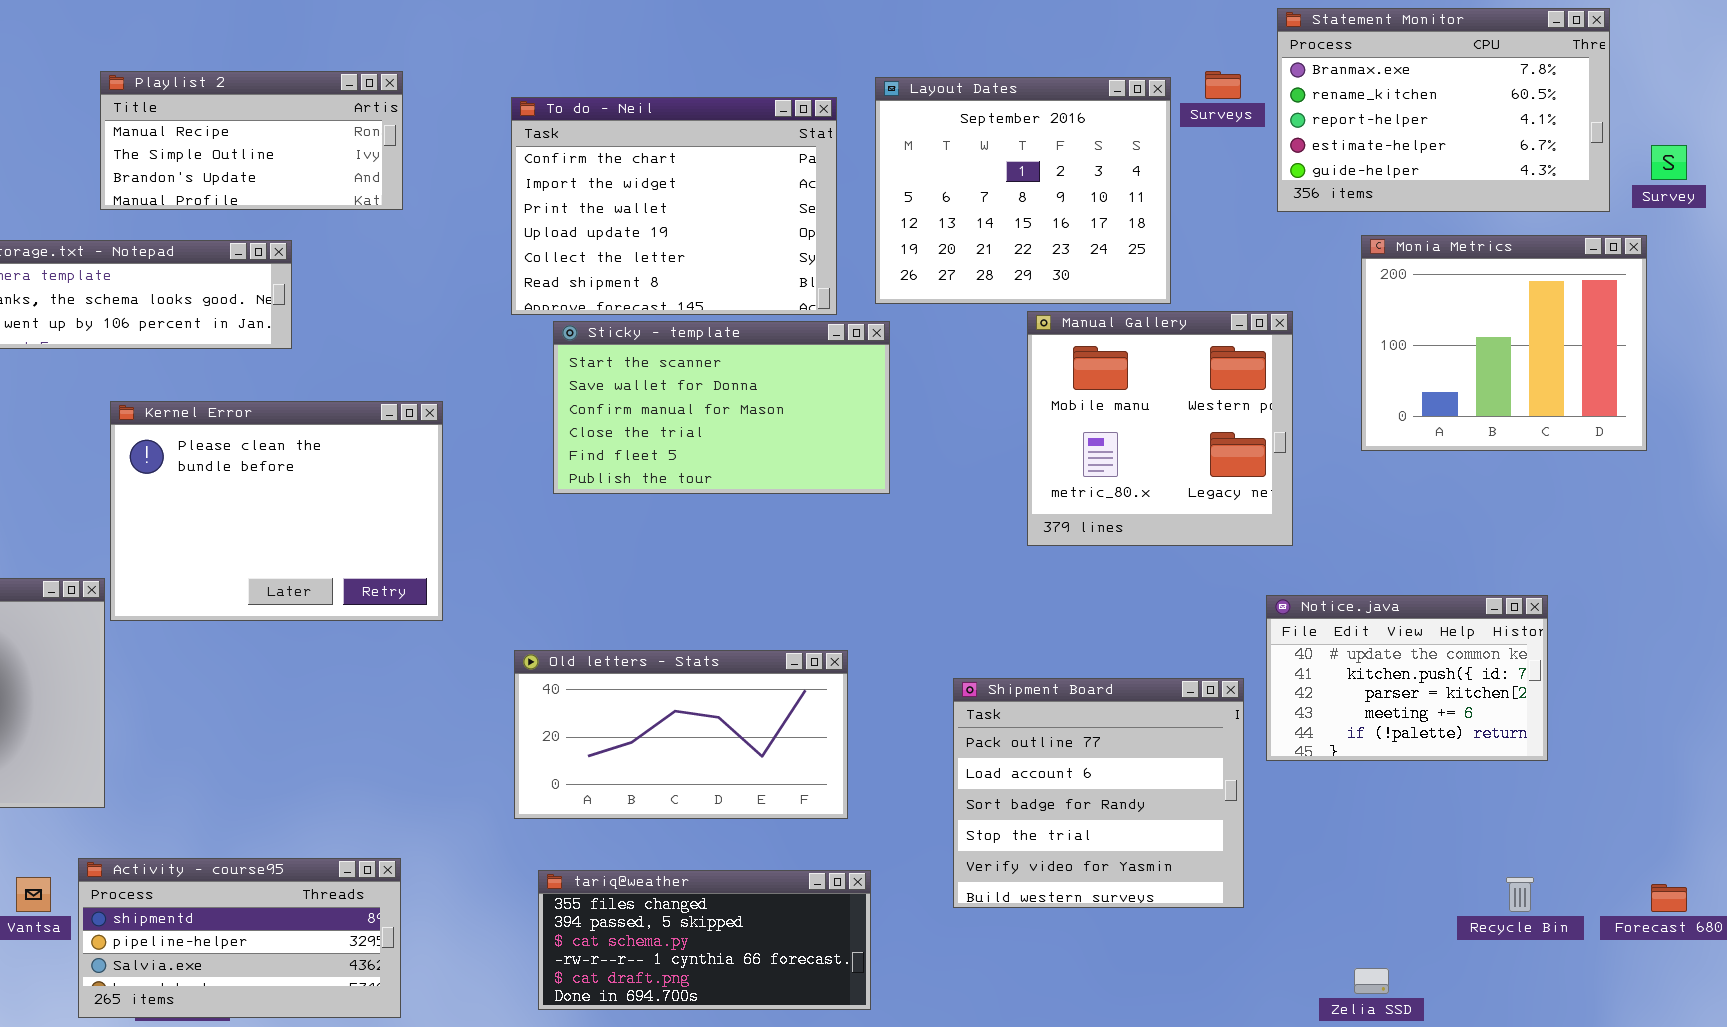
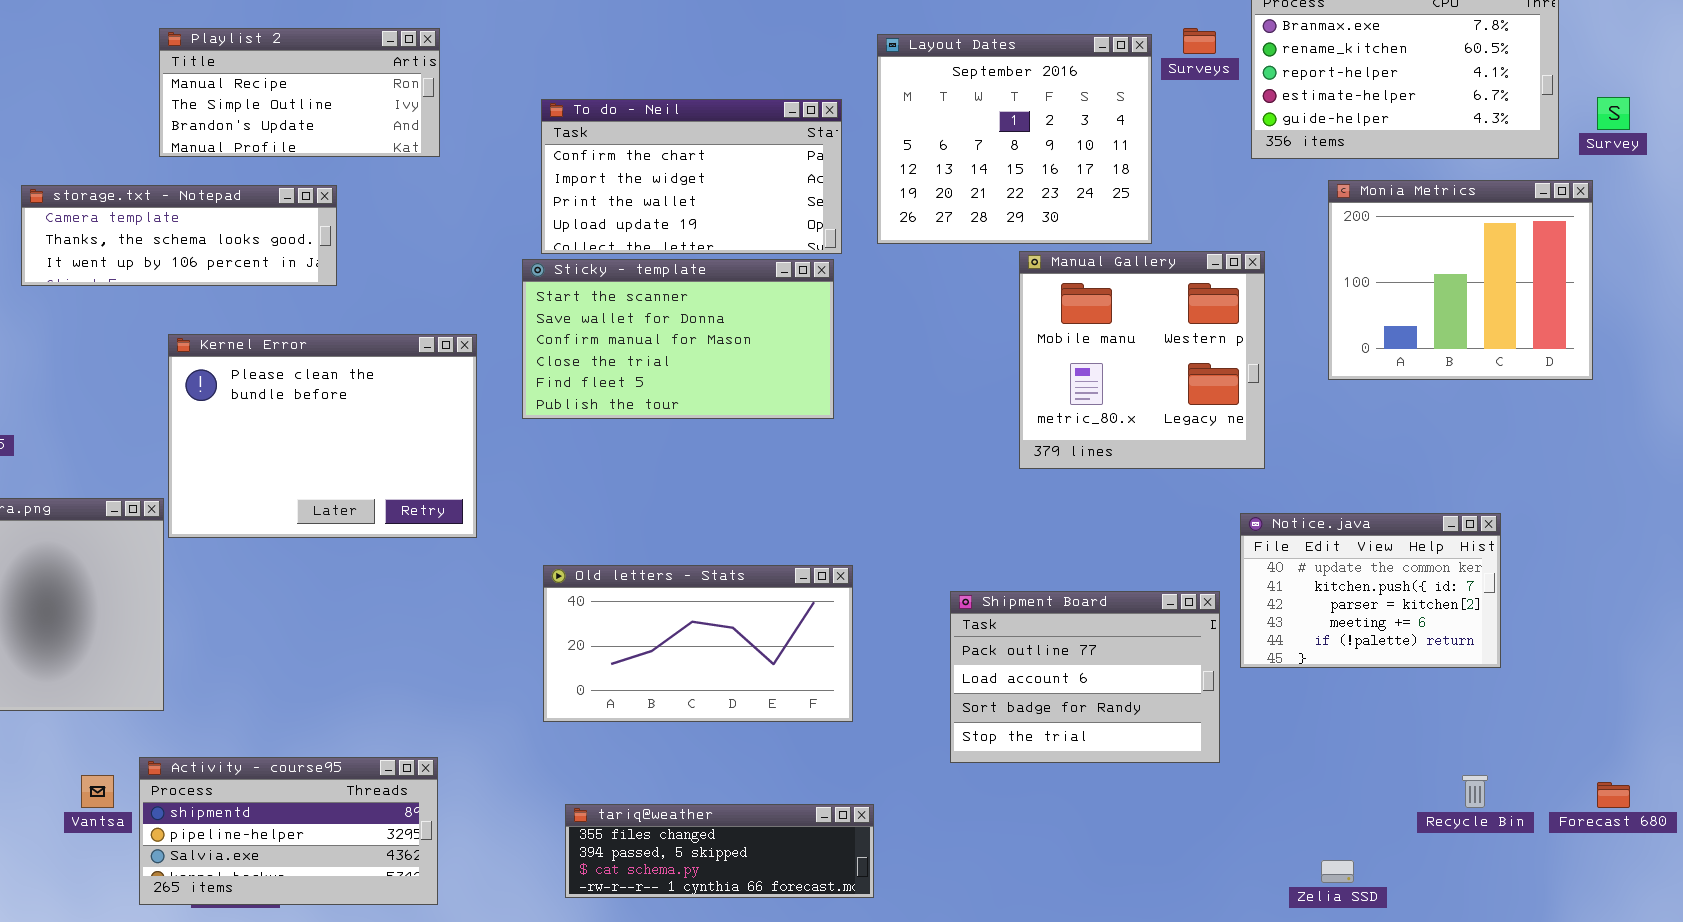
To do - Neil: [511,97,837,315] -> [541,99,842,254], resized
Sticky - template: [553,321,890,494] -> [522,259,834,419], moved
Shipment Board: [953,678,1244,908] -> [950,591,1220,763], resized
tariq@weather: [538,870,871,1010] -> [565,804,874,898], resized

